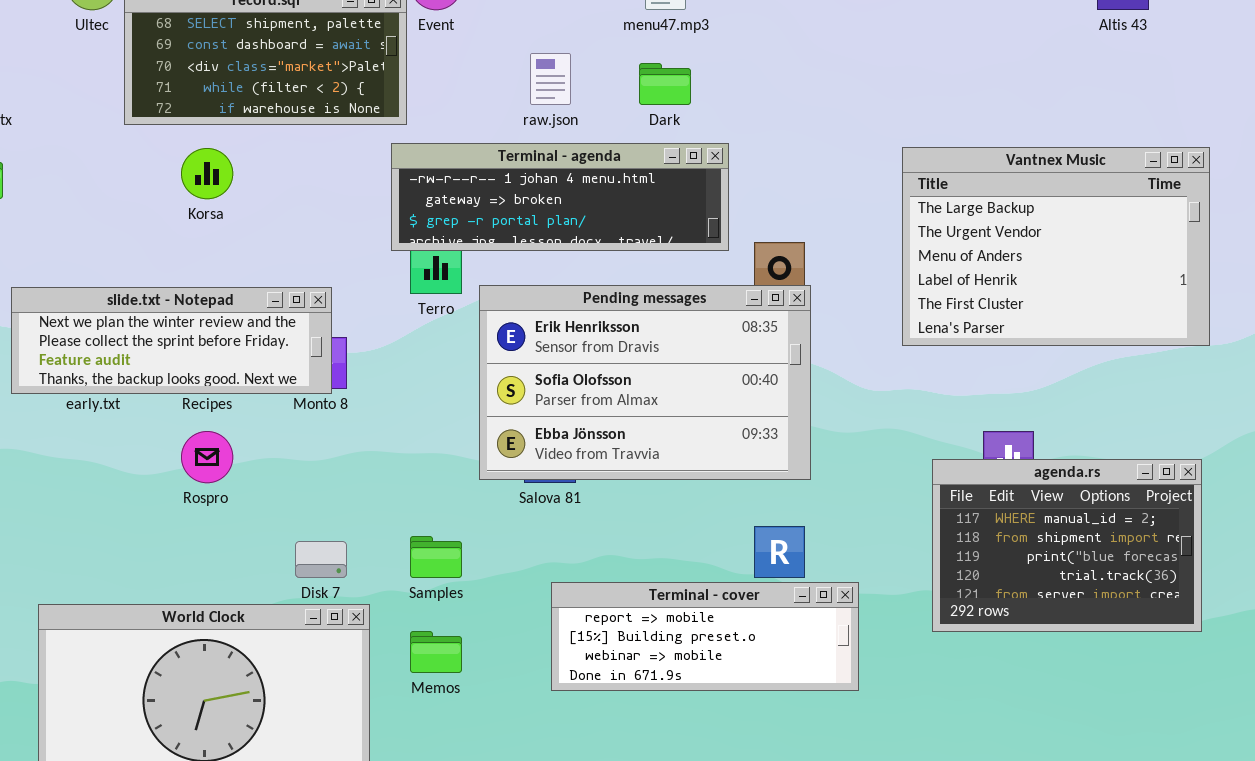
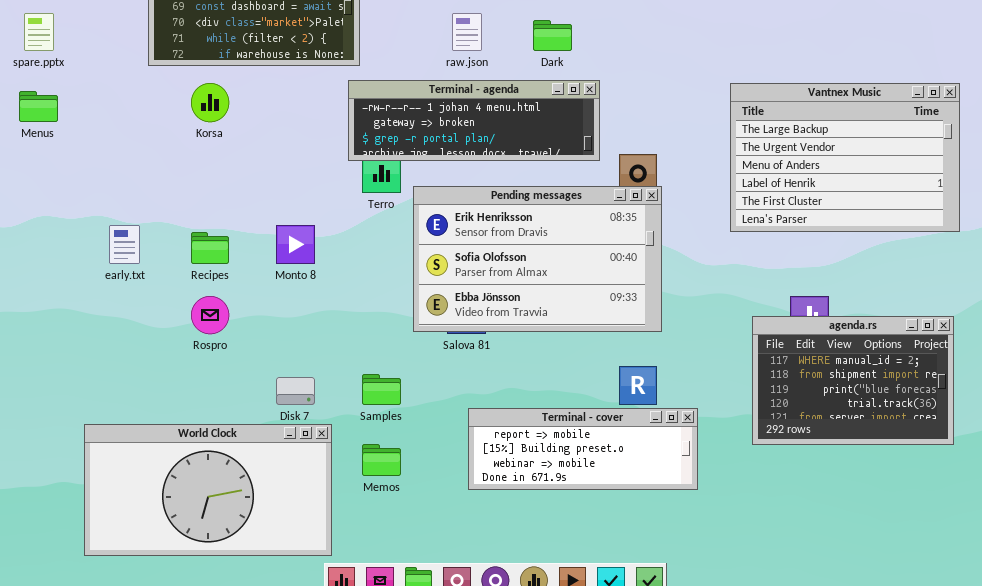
slide.txt - Notepad: [11,287,332,394] -> none, closed

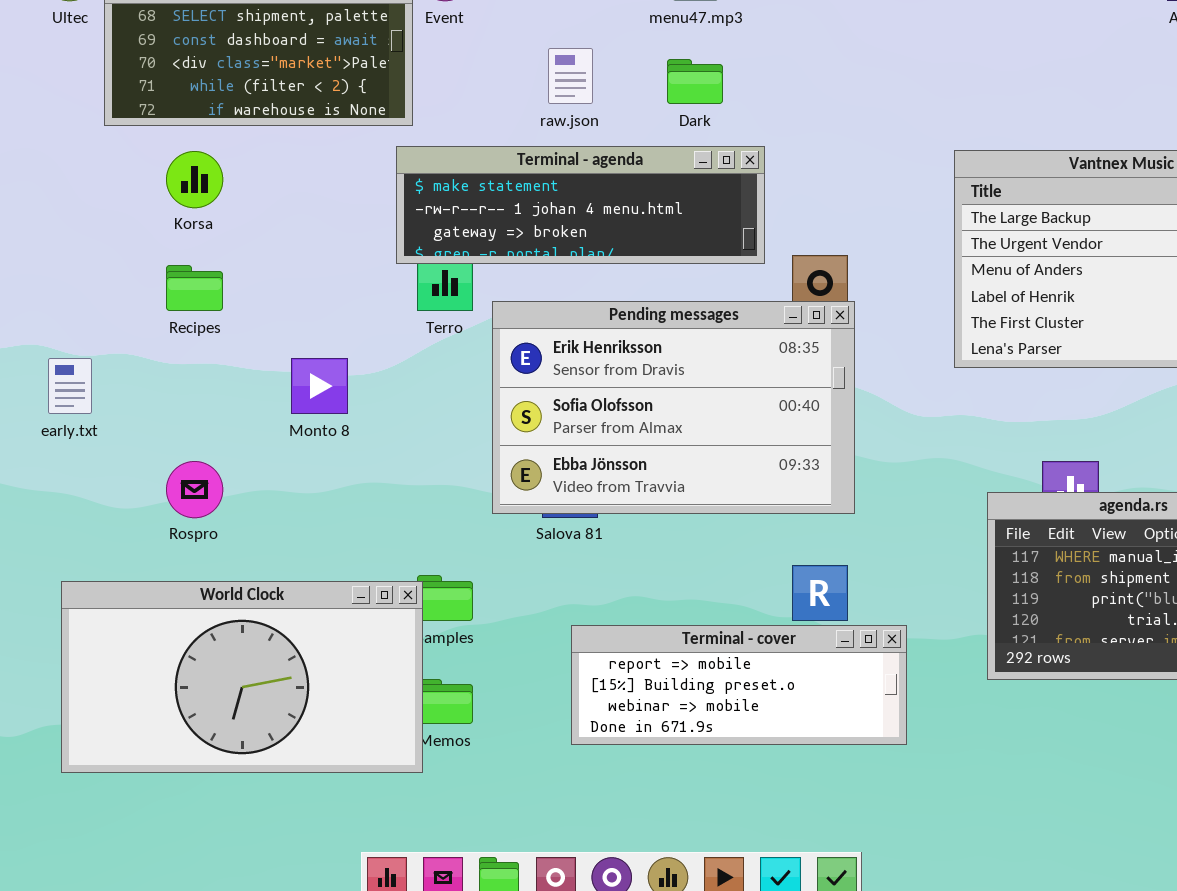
Terminal - agenda: [348,80,600,161] -> [396,146,765,264], scrolled up 1 row
Recipes: [191,232,229,264] -> [166,265,223,311], moved
World Clock: [84,424,332,556] -> [61,581,423,773], moved

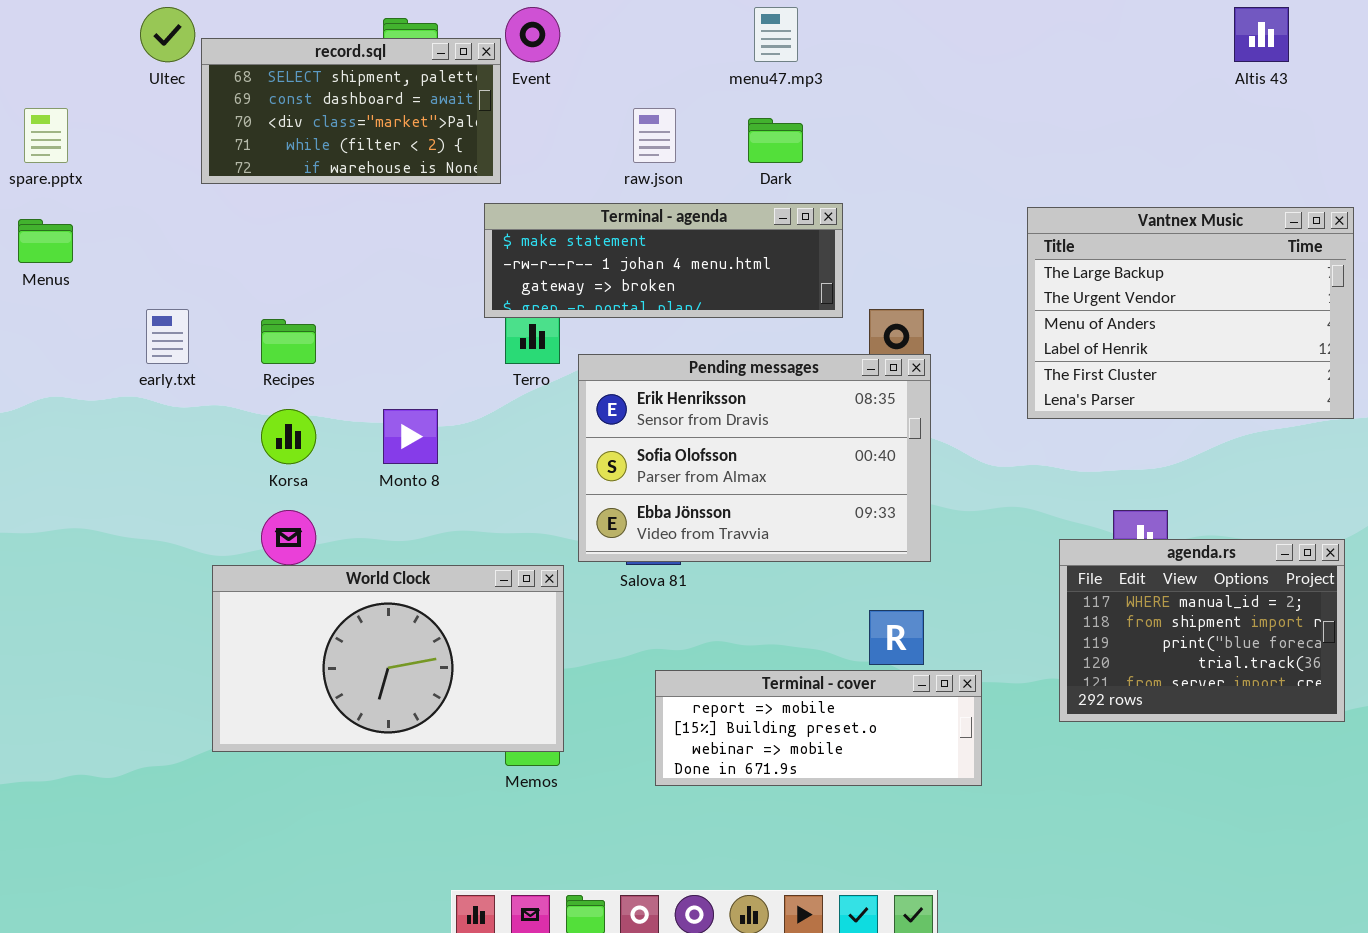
Korsa: [166,151,223,208] -> [261,409,316,464], moved
early.txt: [48,358,92,414] -> [146,309,189,364], moved
World Clock: [61,581,423,773] -> [212,565,564,752], moved

